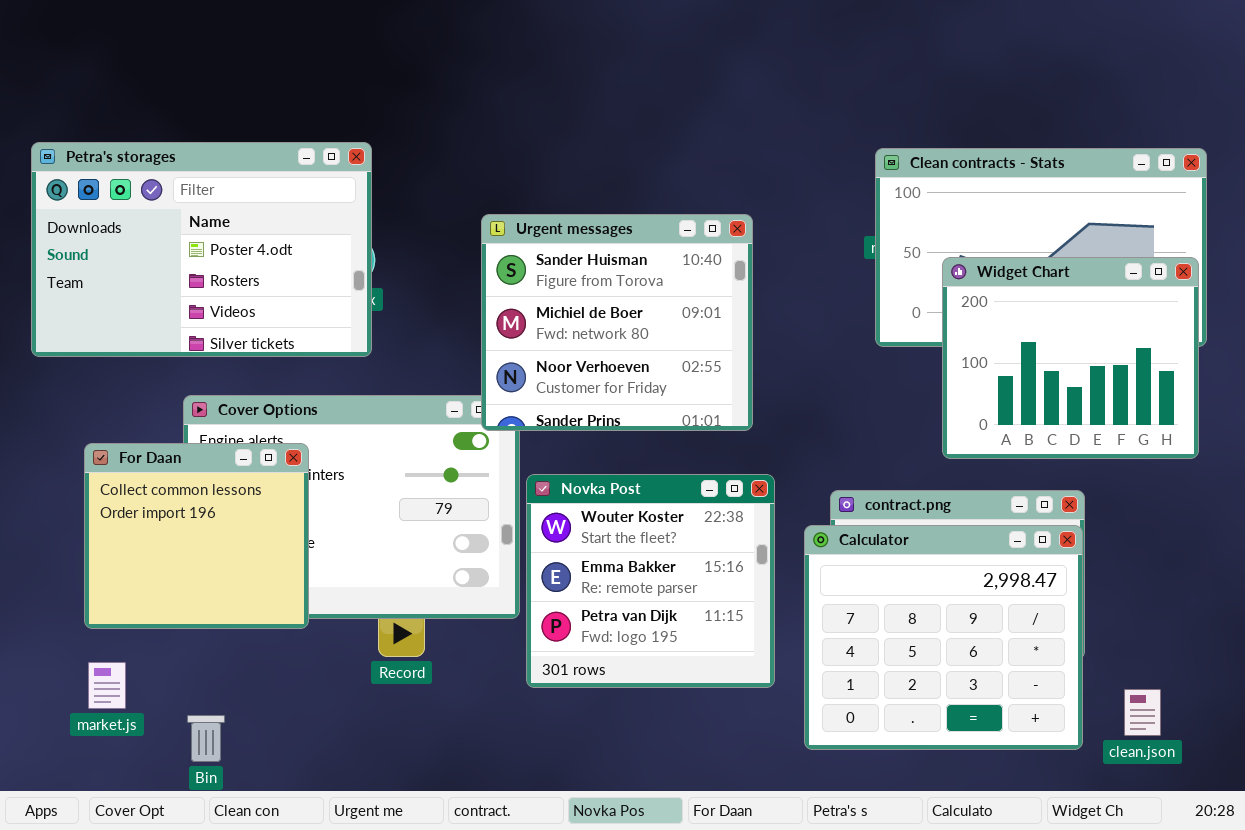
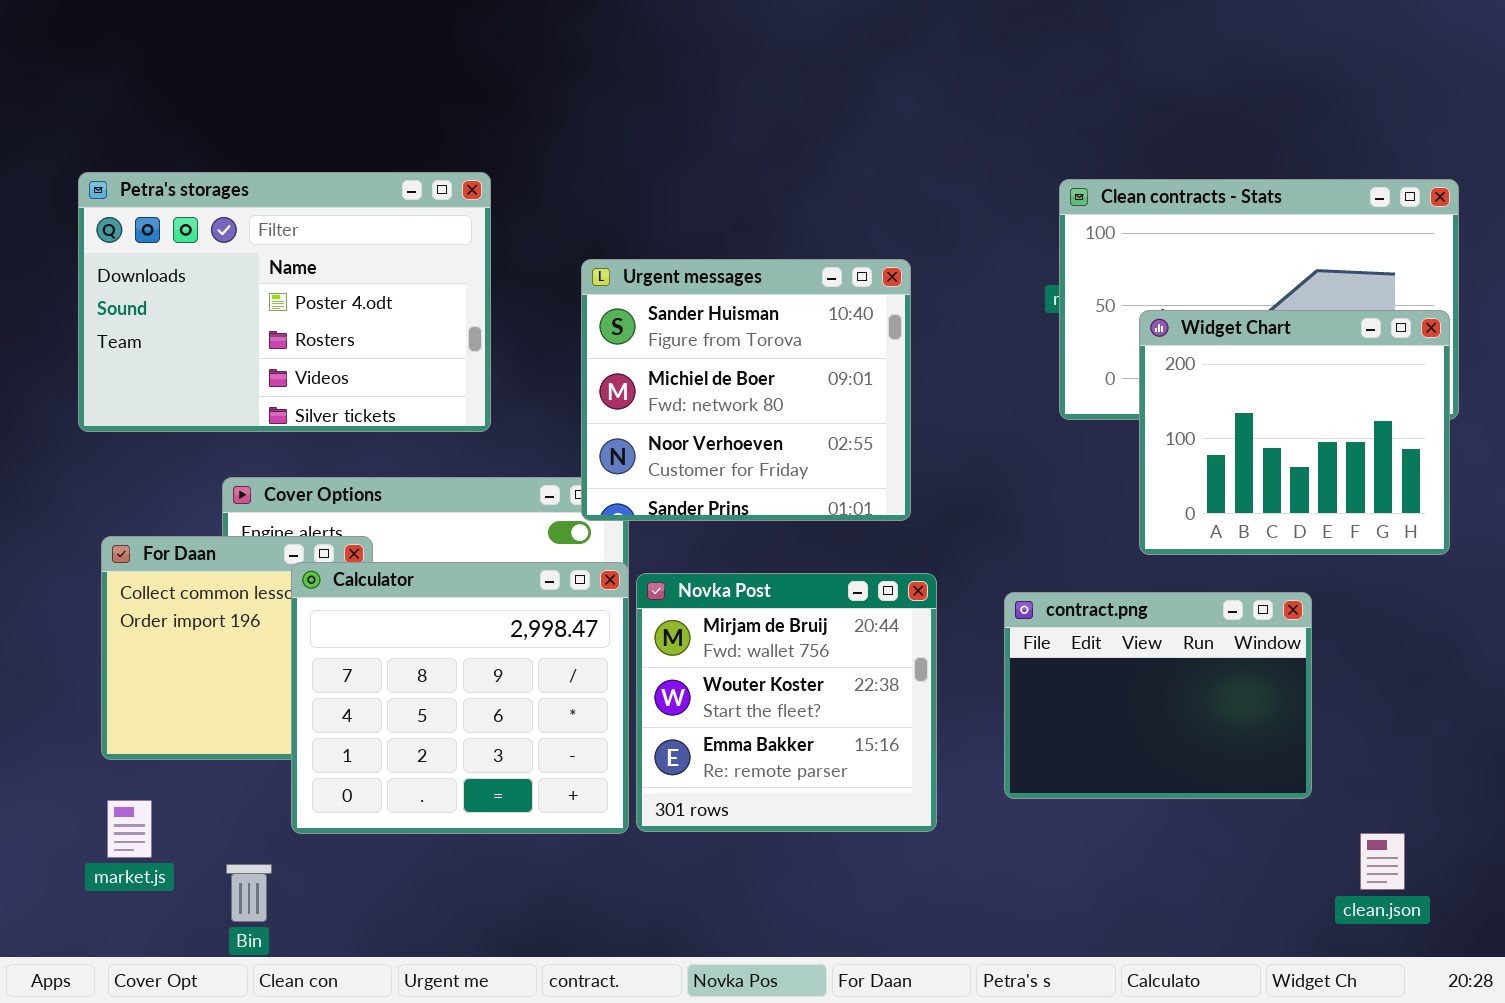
Petra's storages: [31,142,372,357] -> [78,172,491,432], moved
Novka Post: [526,474,775,688] -> [636,573,937,832], scrolled up 1 row
Calculator: [804,525,1083,750] -> [291,562,629,834], moved

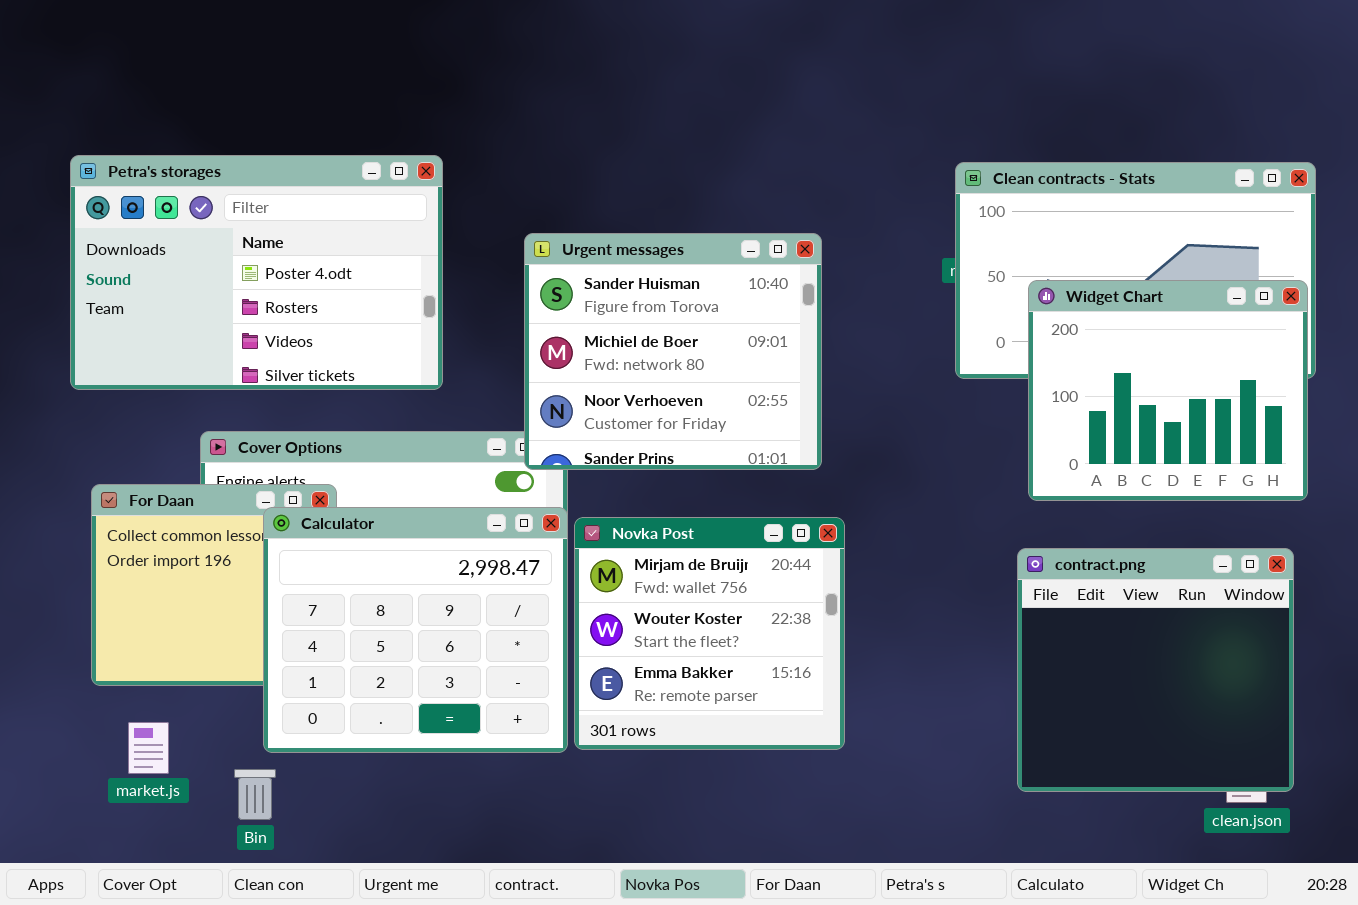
contract.png: [1004,592,1312,799] -> [1017,548,1294,792], moved, resized
market.js: [107,800,152,858] -> [128,722,169,774], moved
Bin: [226,864,272,922] -> [234,769,276,820], moved

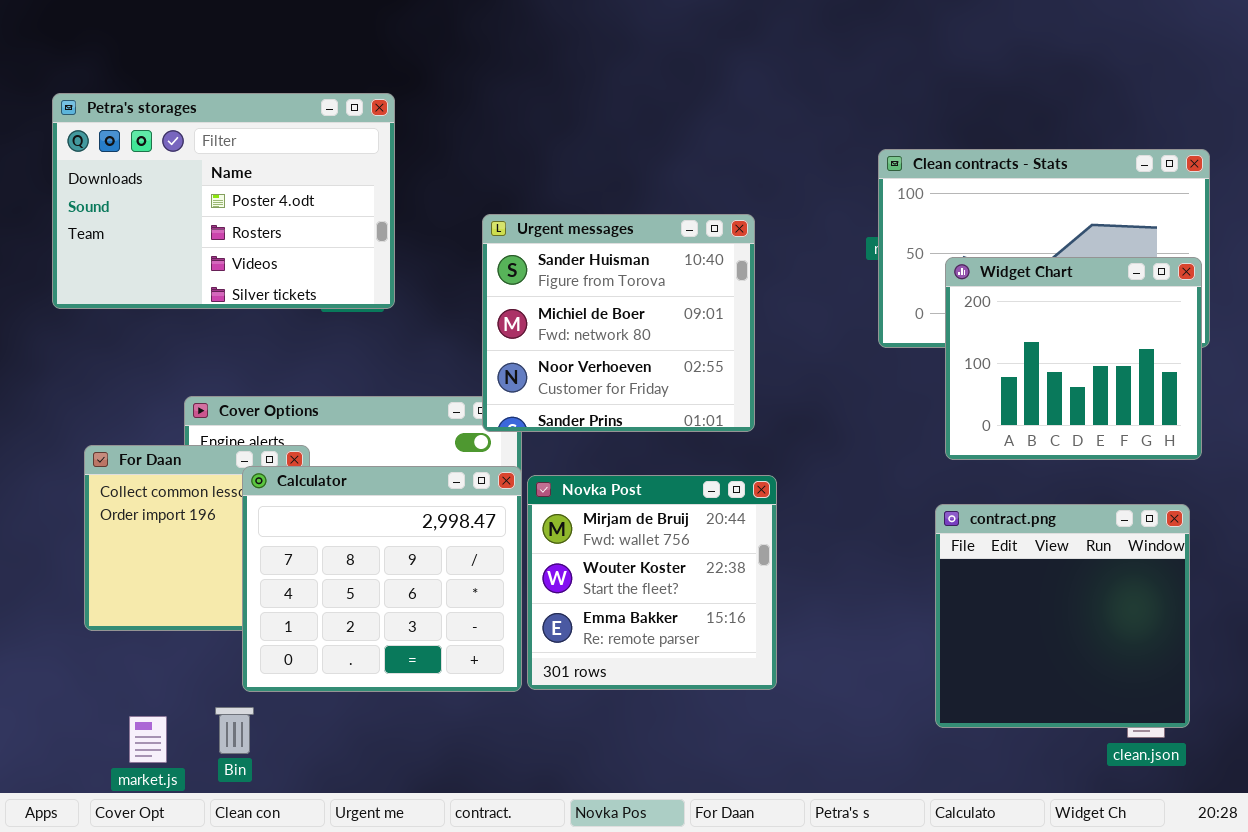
Petra's storages: [70,155,443,390] -> [52,93,395,309], moved
market.js: [128,722,169,774] -> [129,716,167,763], moved

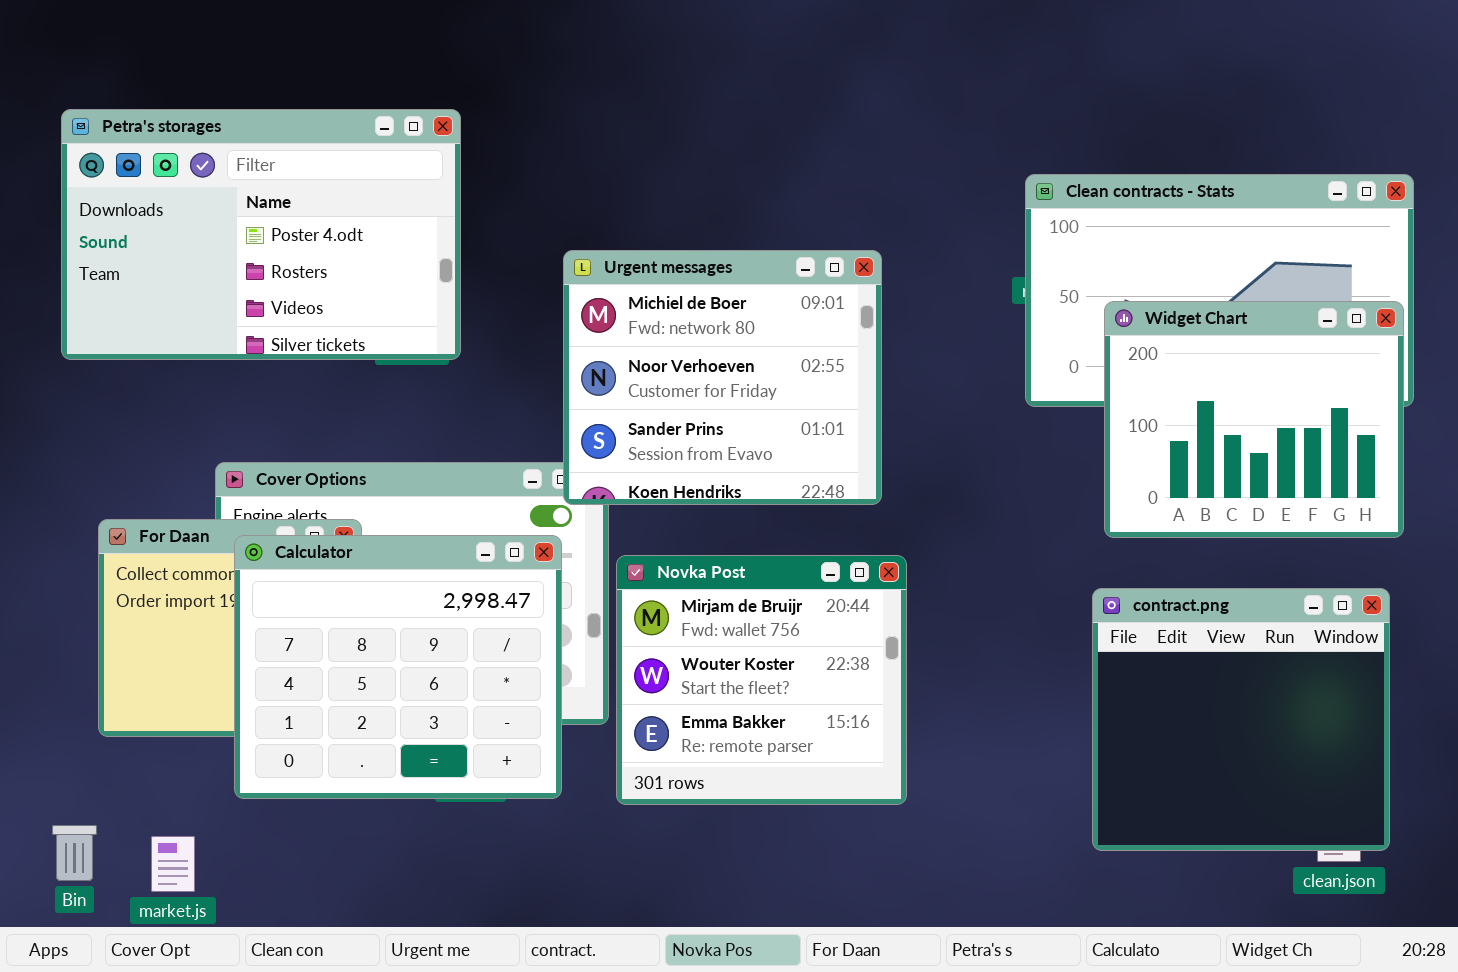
Urgent messages: [482,214,755,432] -> [563,250,882,505], scrolled down 1 row
Calculator: [242,466,522,692] -> [234,535,562,799], moved
Bin: [215,707,254,754] -> [52,825,97,881], moved

